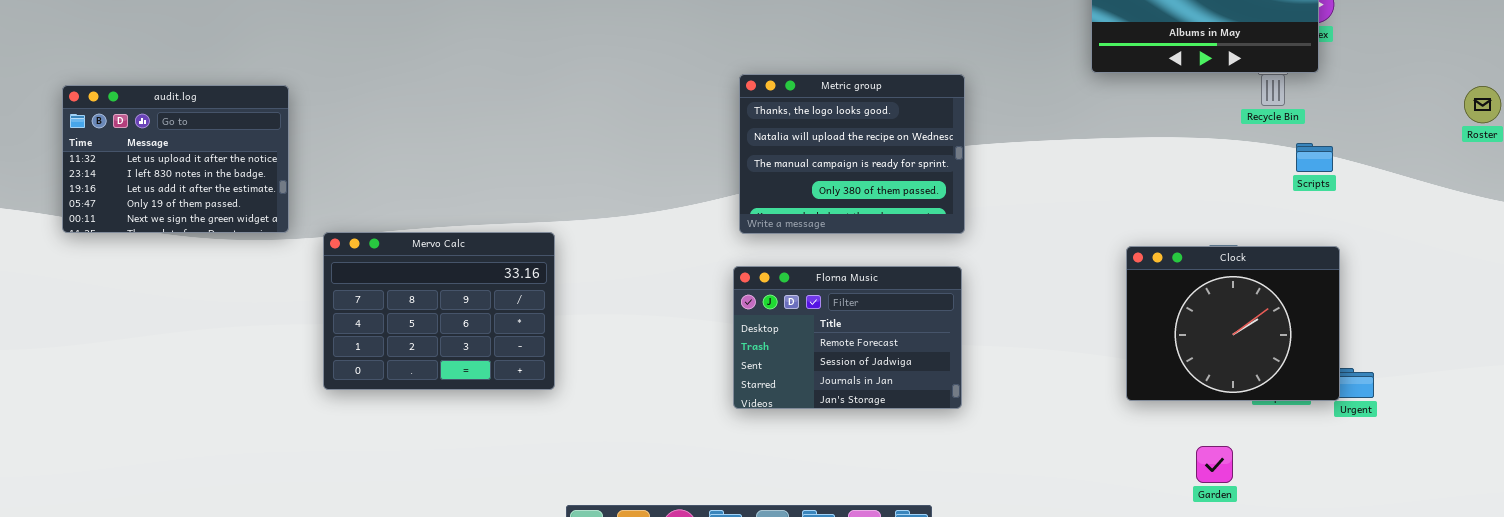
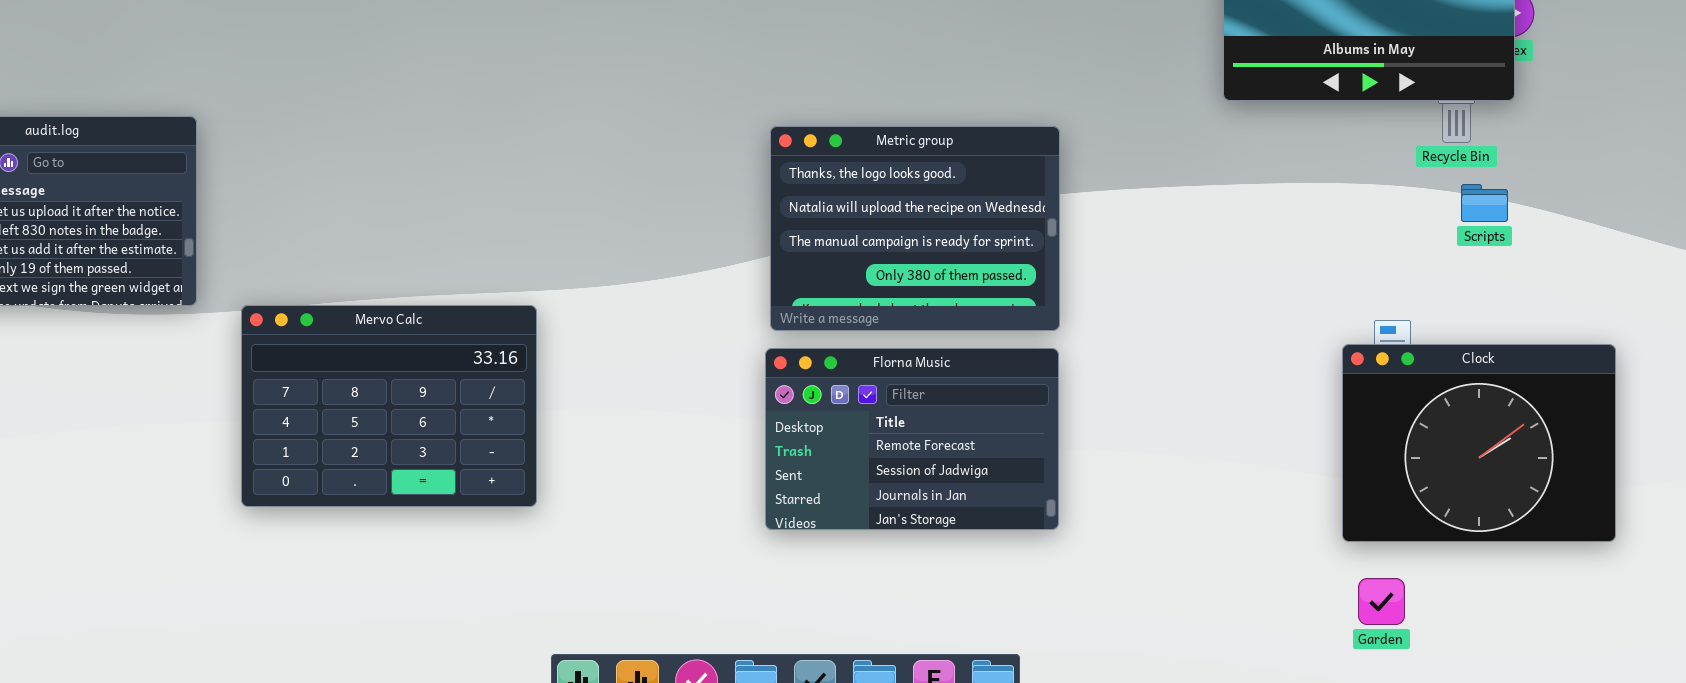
Metric group: [739,74,965,234] -> [770,126,1060,331], moved
Scripts: [1296,143,1333,172] -> [1461,184,1508,222], moved
Clock: [1126,246,1340,401] -> [1342,344,1616,542], moved

